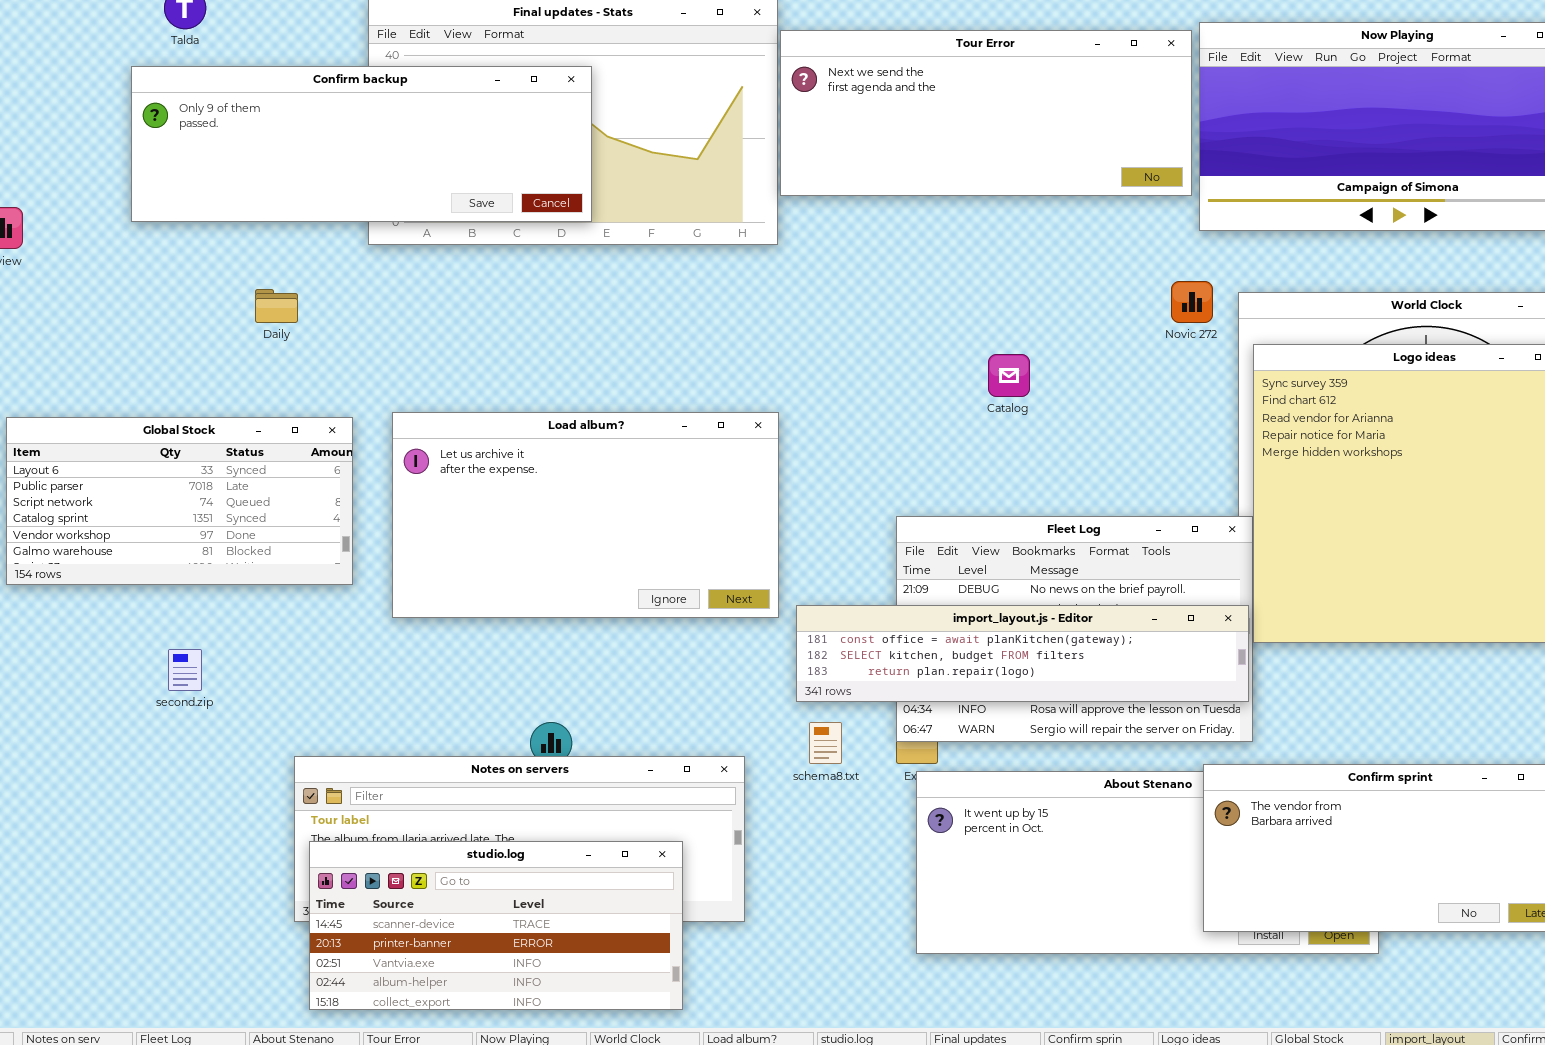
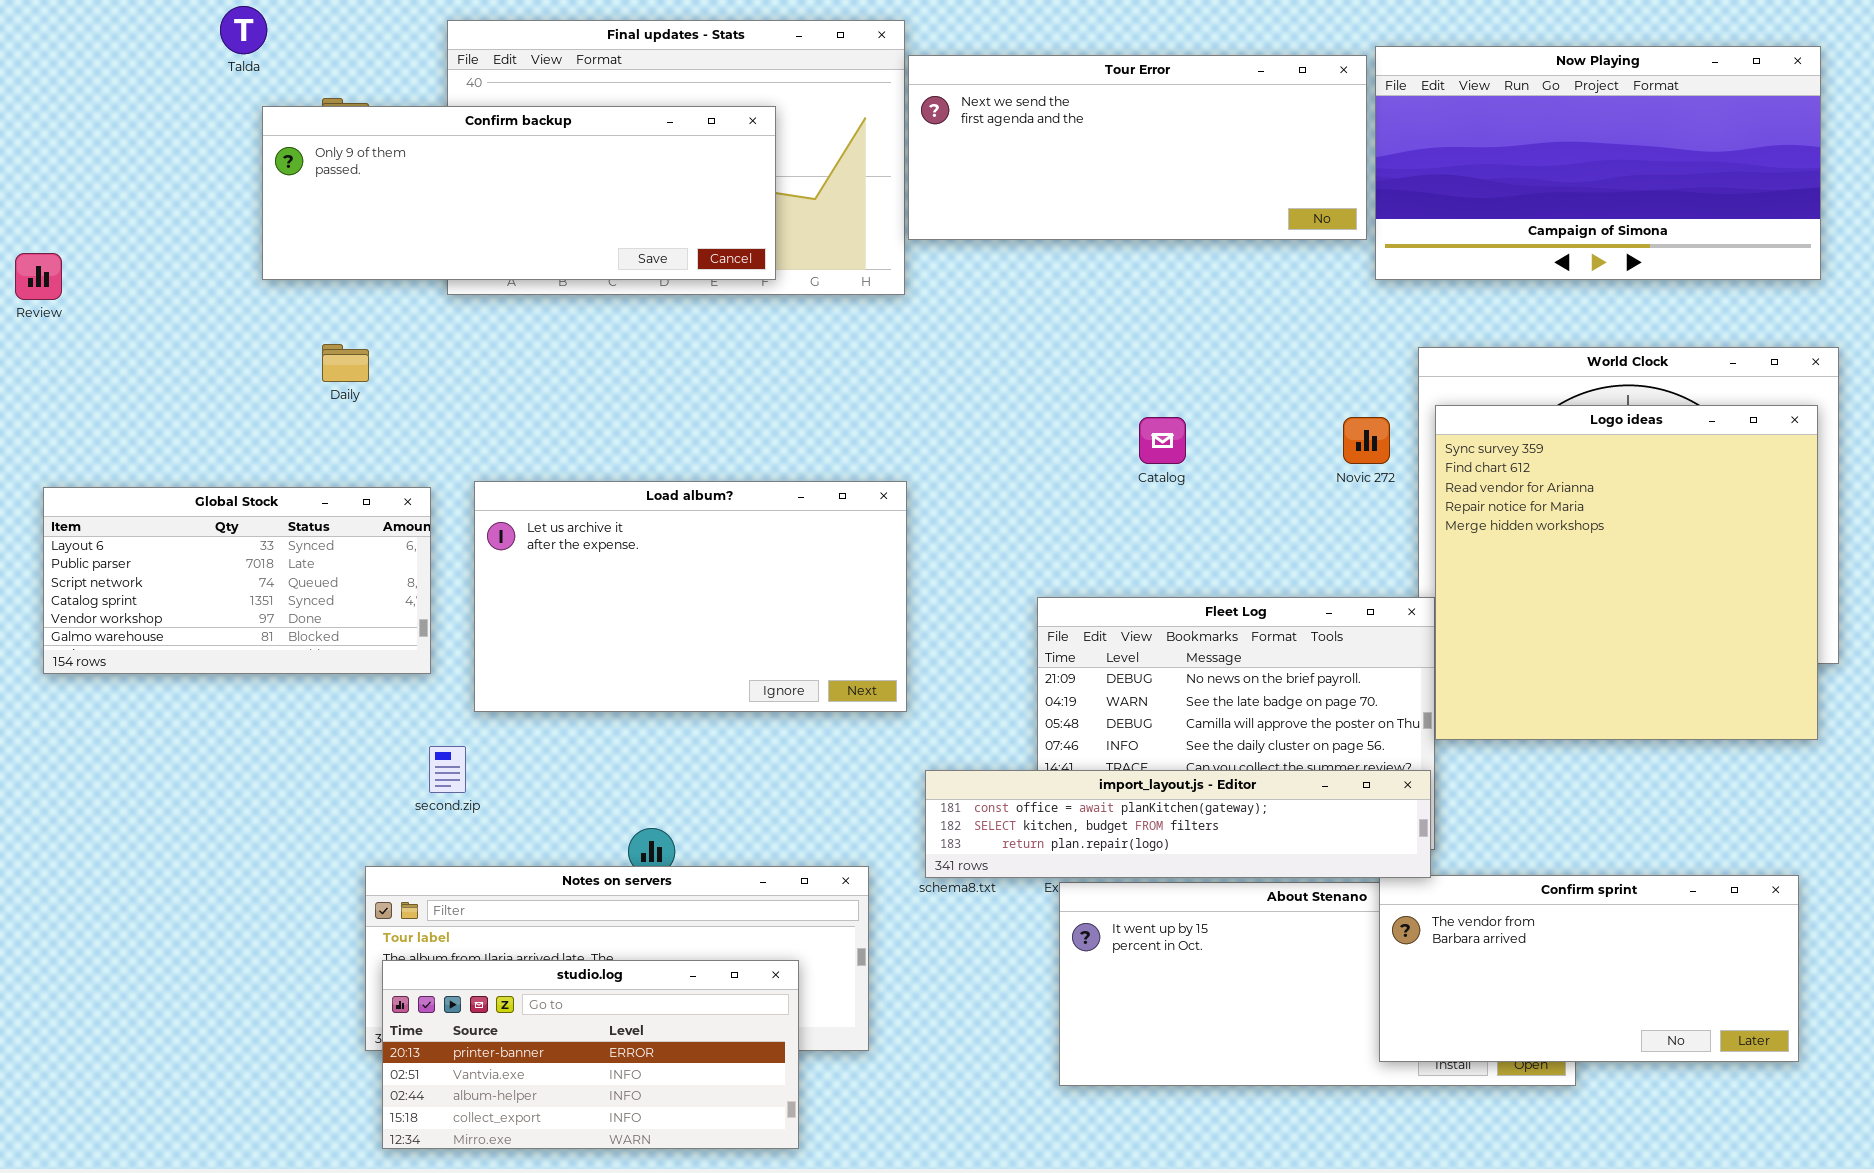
Confirm backup: [131,66,592,222] -> [262,106,776,280], moved
Novic 272: [1171,281,1213,323] -> [1343,417,1390,464], moved
import_layout.js - Editor: [796,605,1249,702] -> [925,770,1431,878], moved
second.zip: [168,649,202,691] -> [429,746,466,793], moved
studio.log: [309,841,683,1010] -> [382,960,799,1149], scrolled down 1 row

